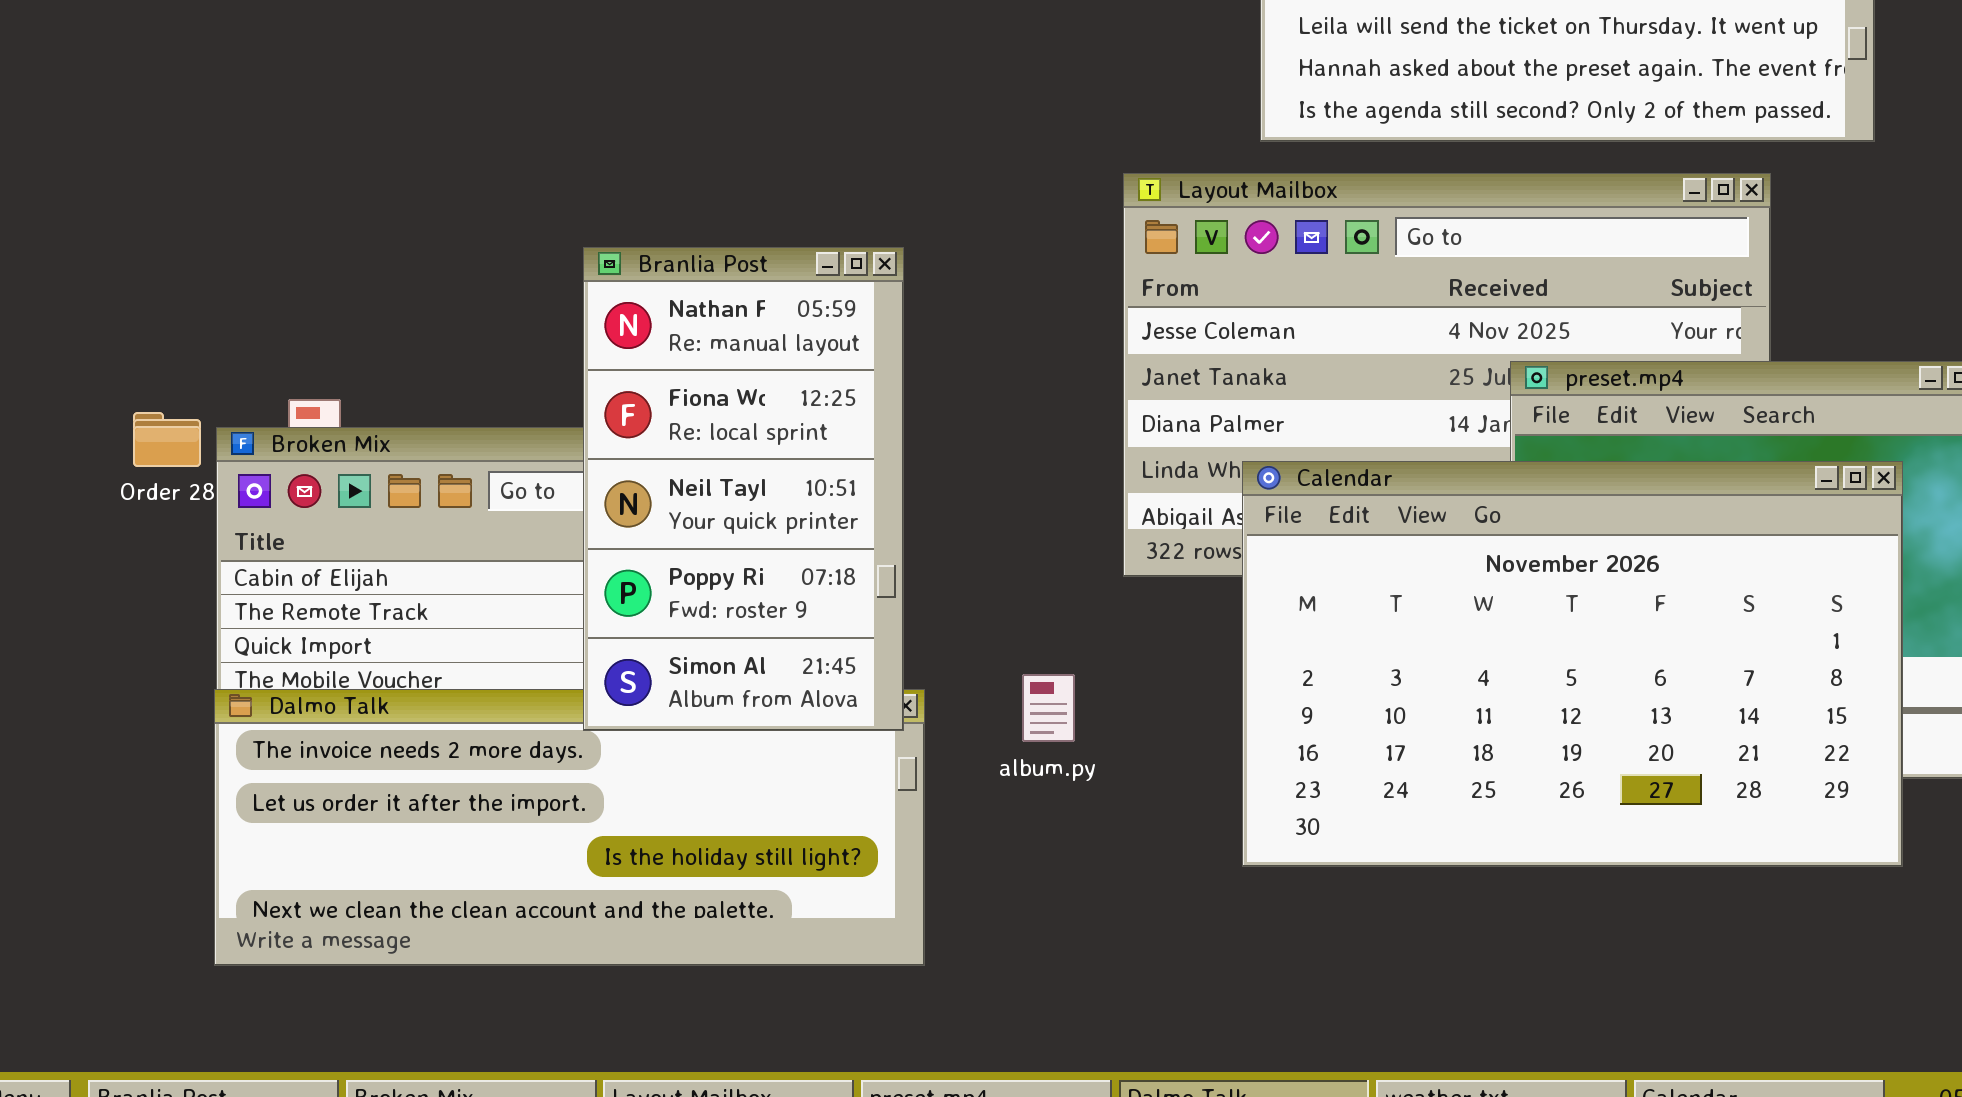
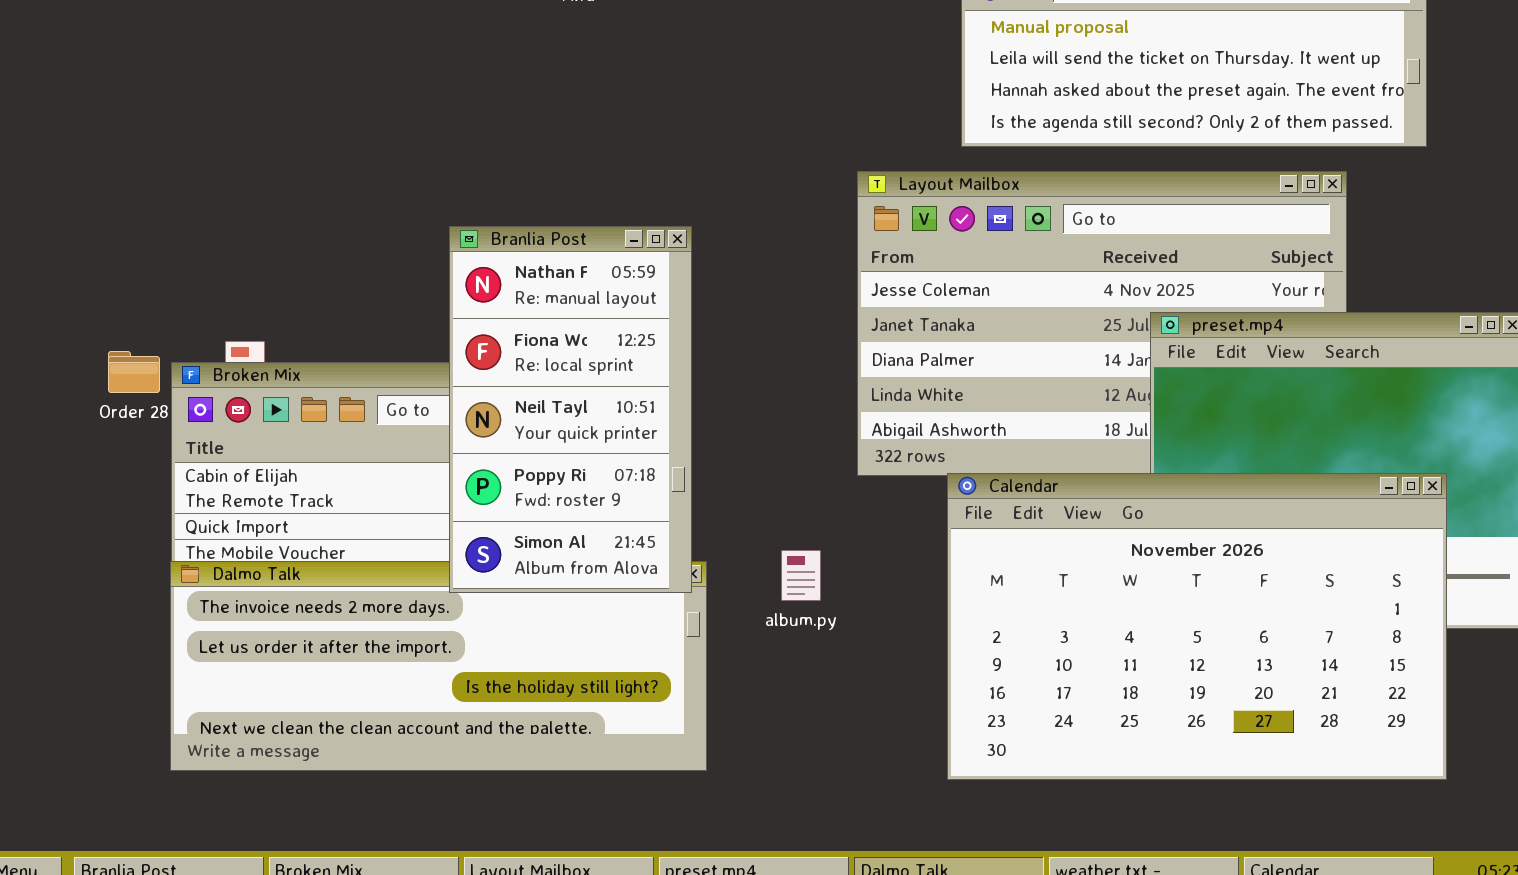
Calendar: [1242,461,1903,867] -> [947,473,1447,780], moved

